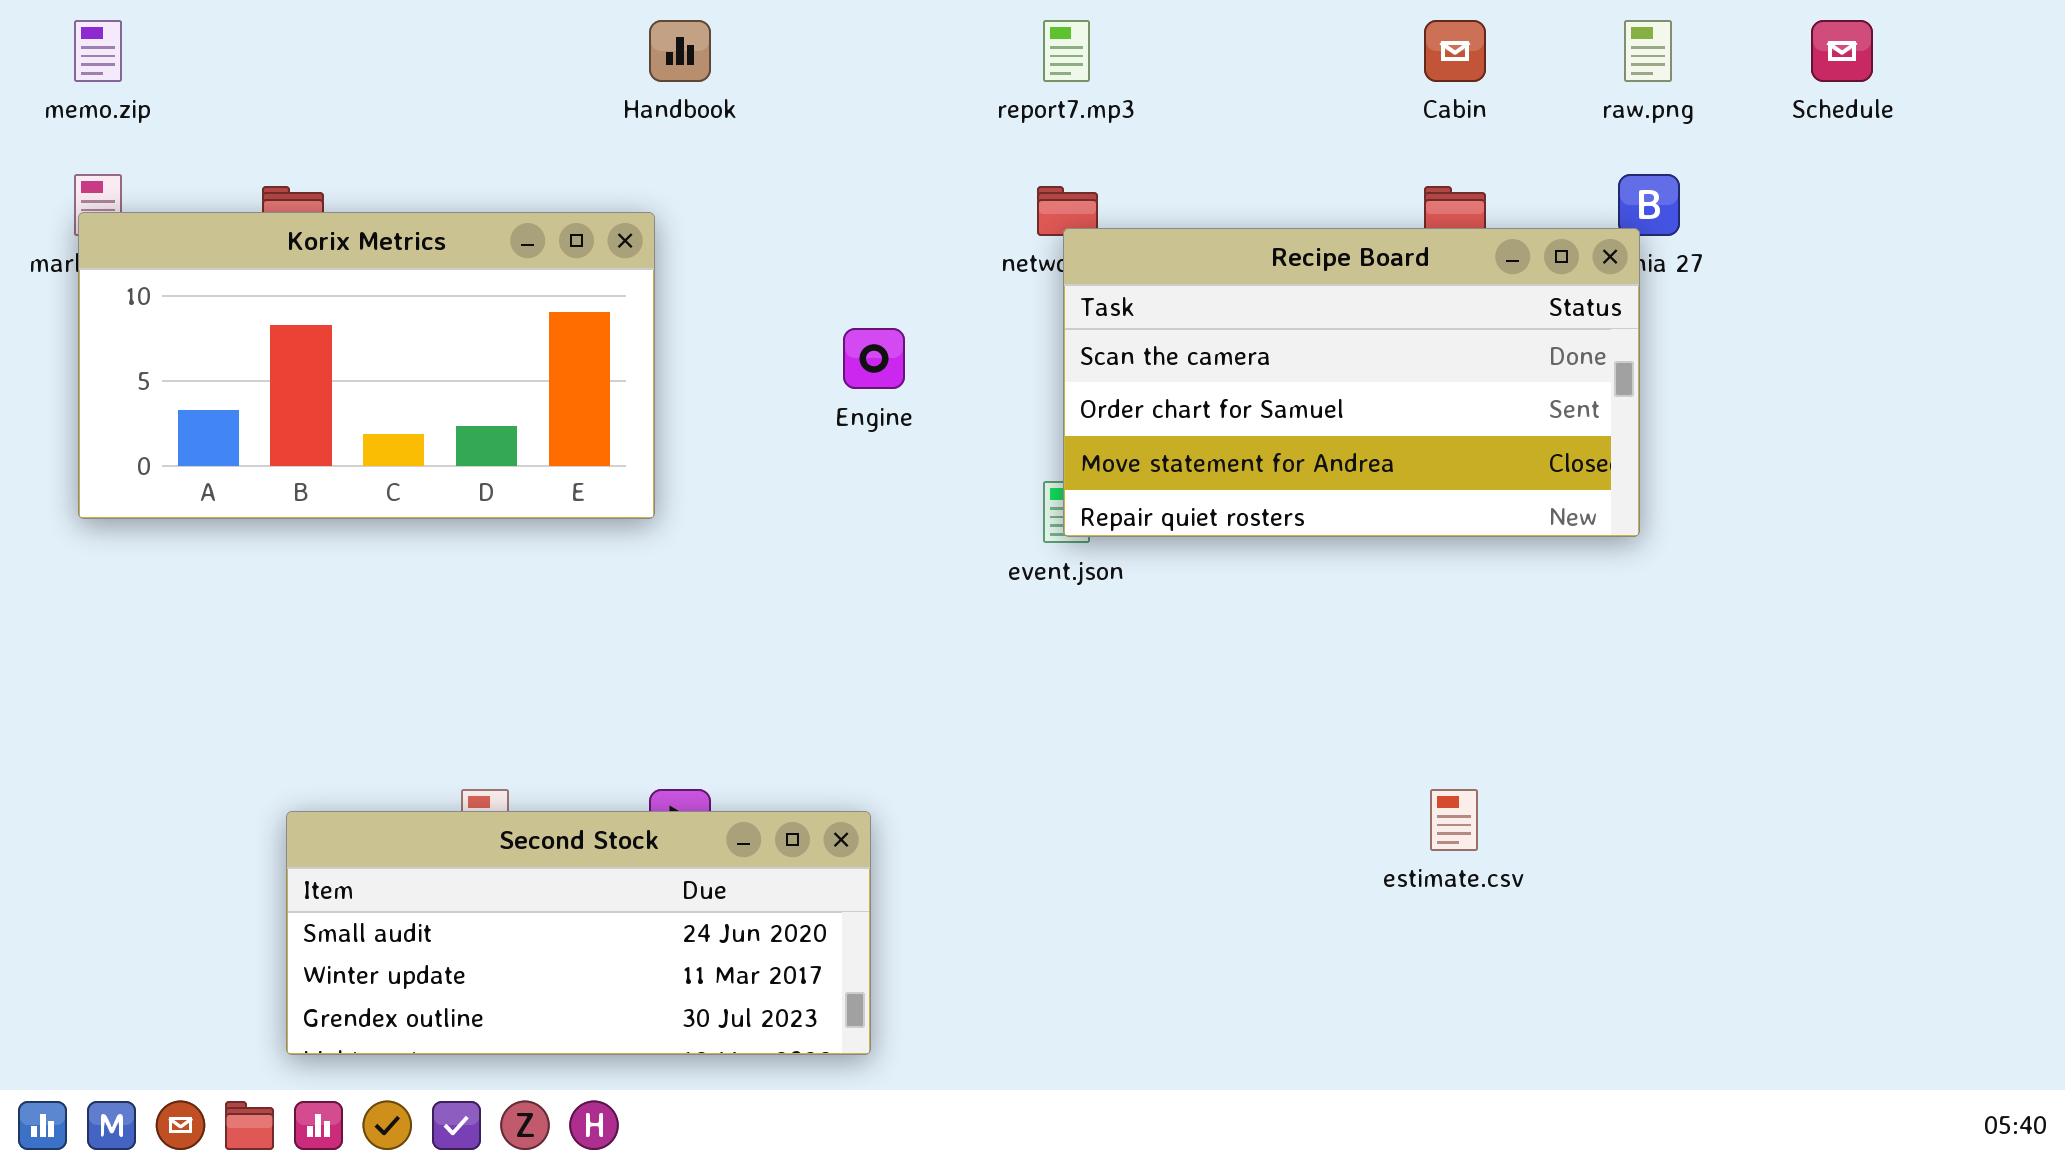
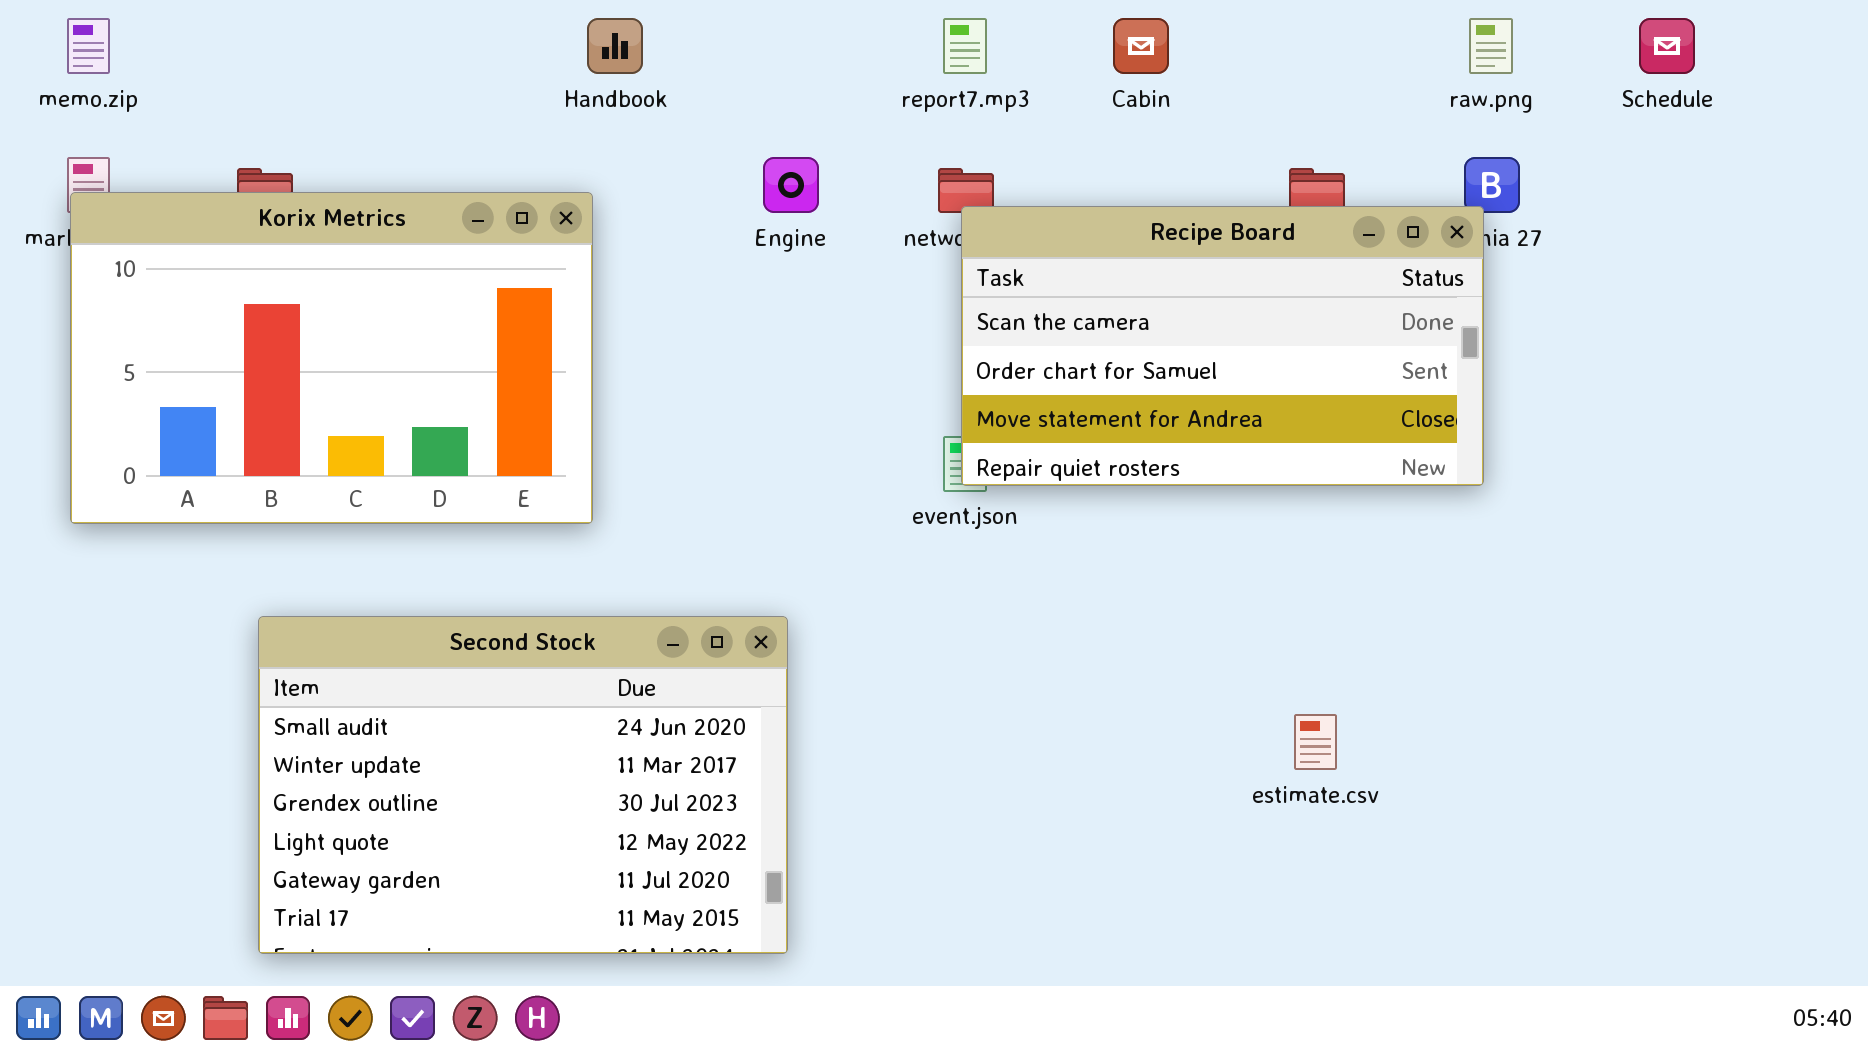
Cabin: [1424,20,1486,82] -> [1113,18,1169,74], moved
Korix Metrics: [78,212,655,519] -> [70,192,593,524], resized
Engine: [843,328,905,389] -> [763,157,819,213], moved
Second Stock: [286,811,871,1055] -> [258,616,788,954], resized

